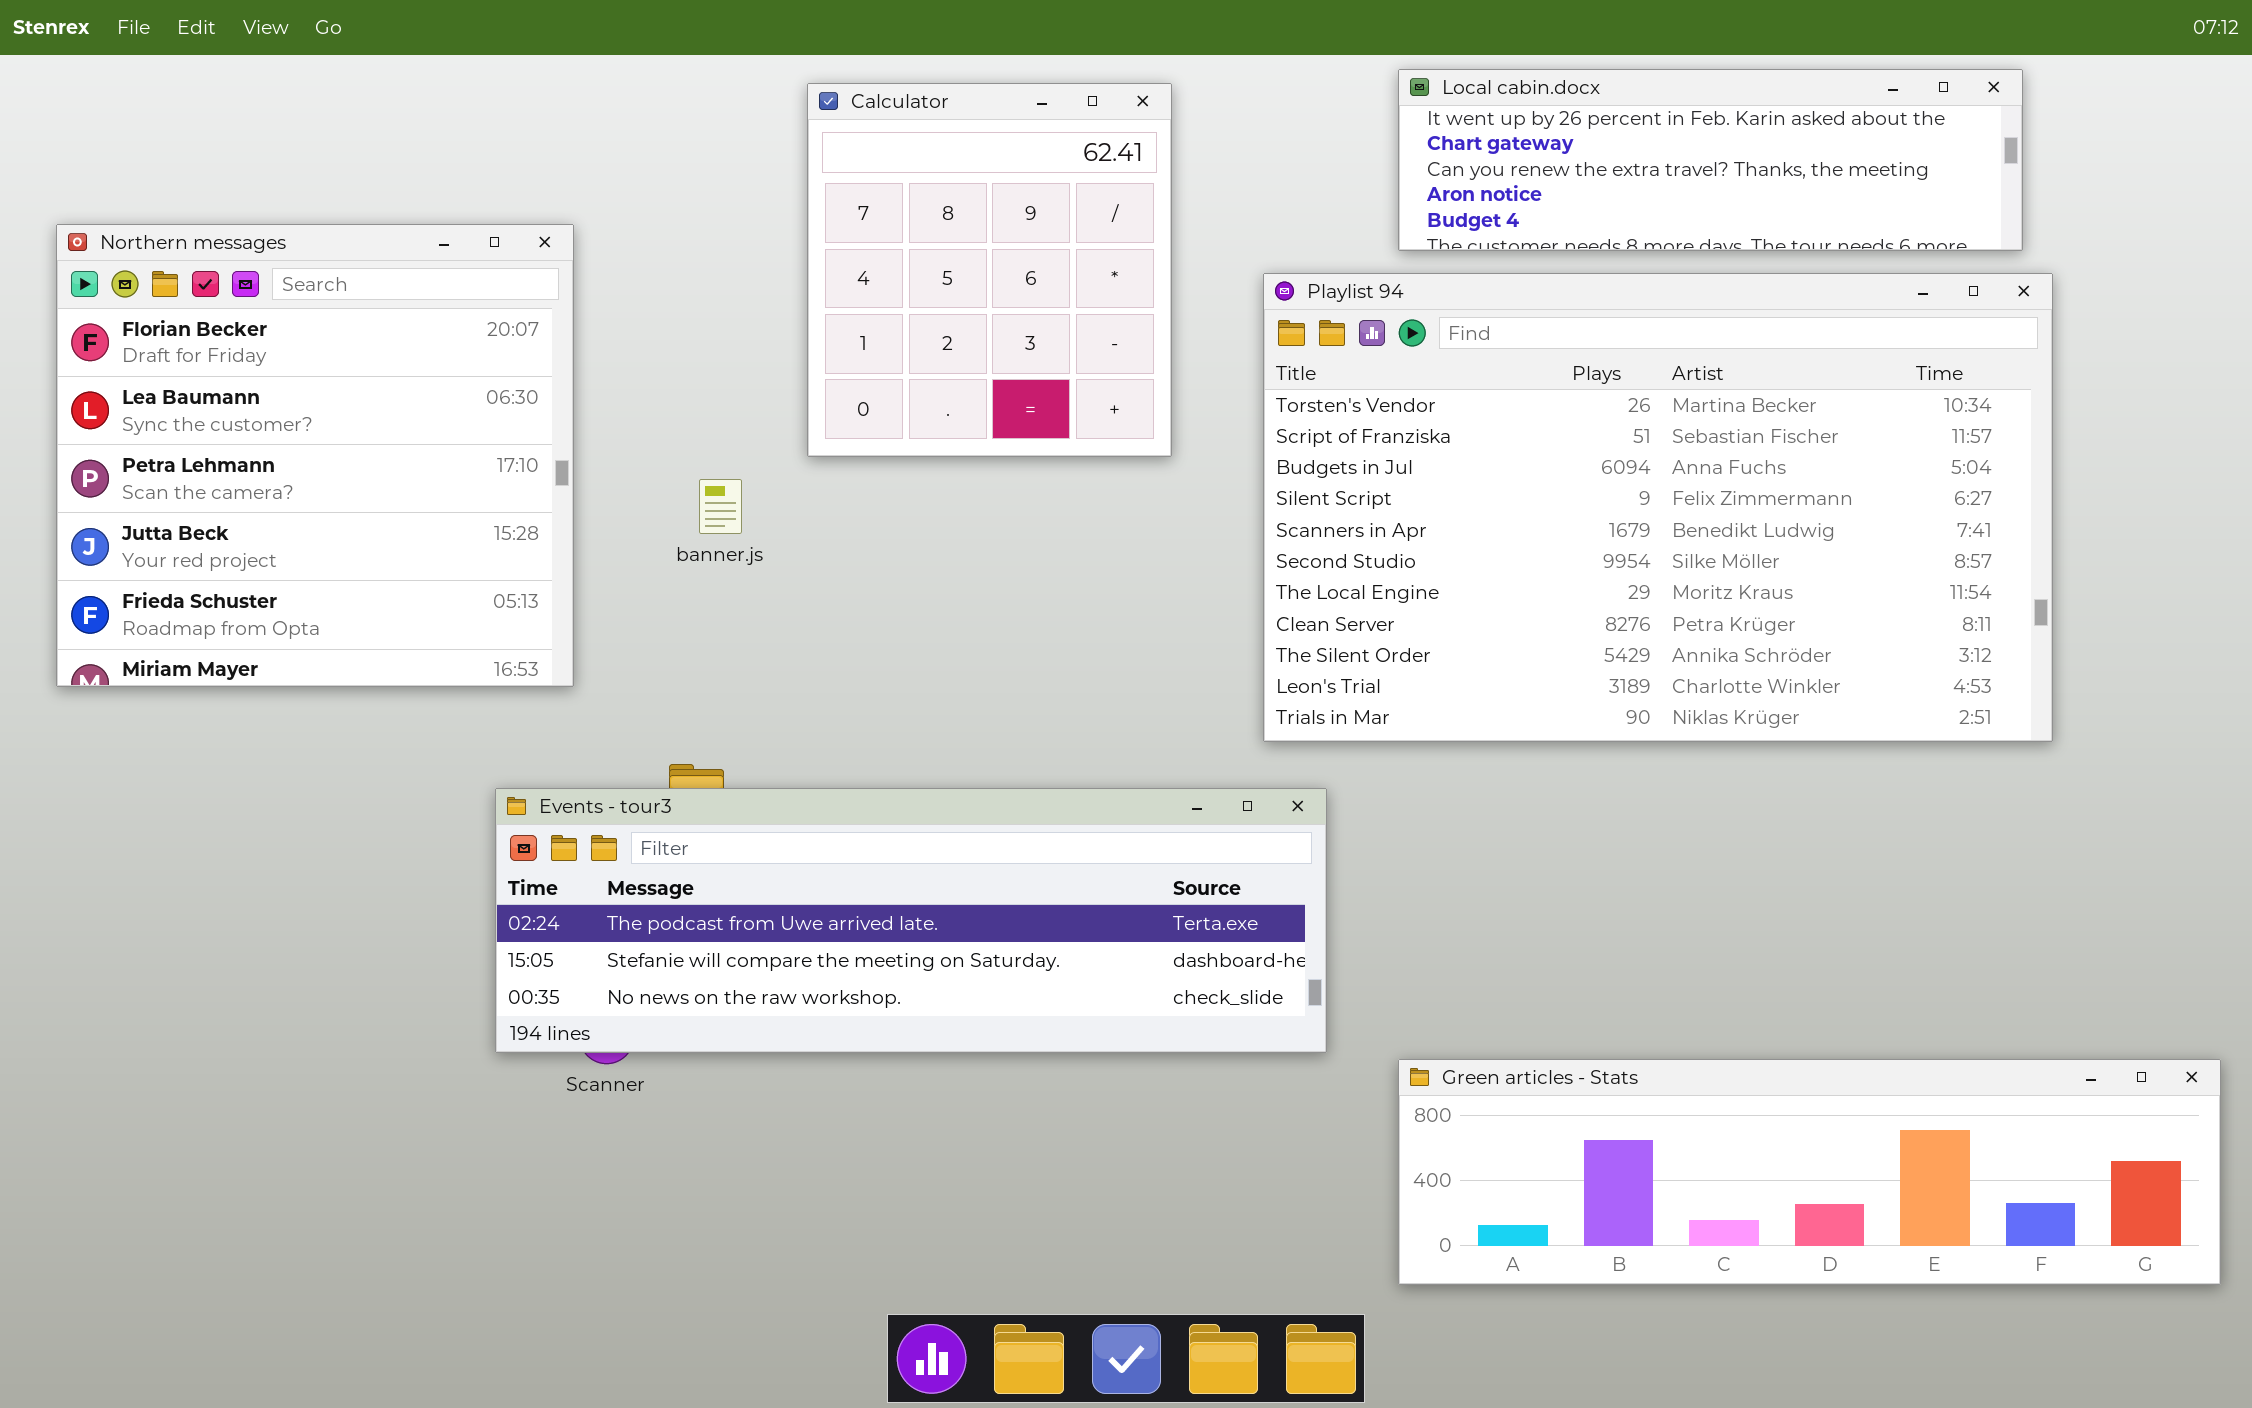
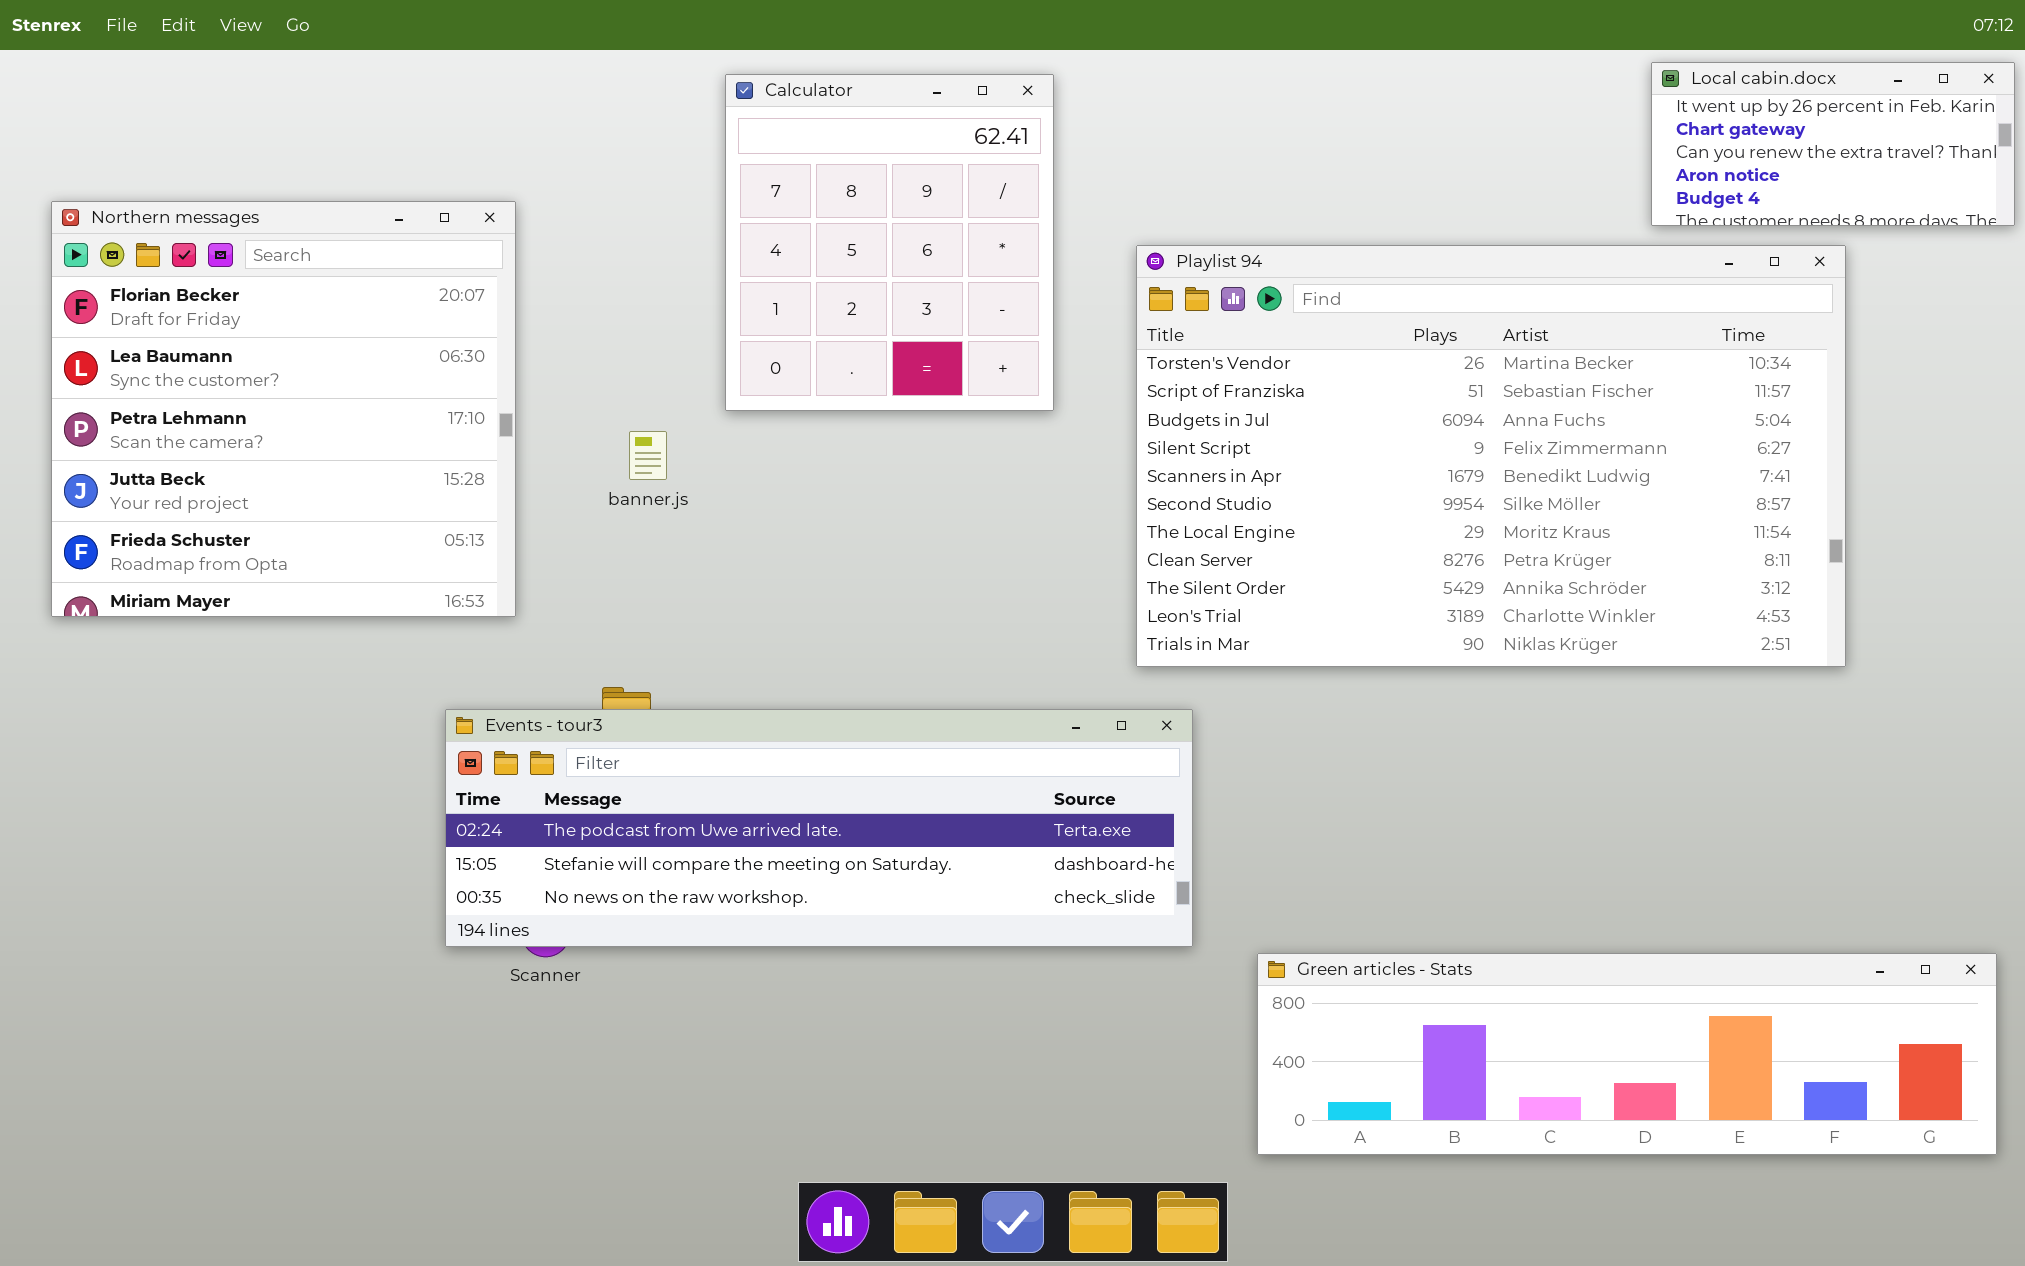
Local cabin.docx: [1398,69,2023,251] -> [1651,62,2015,226], moved, resized

